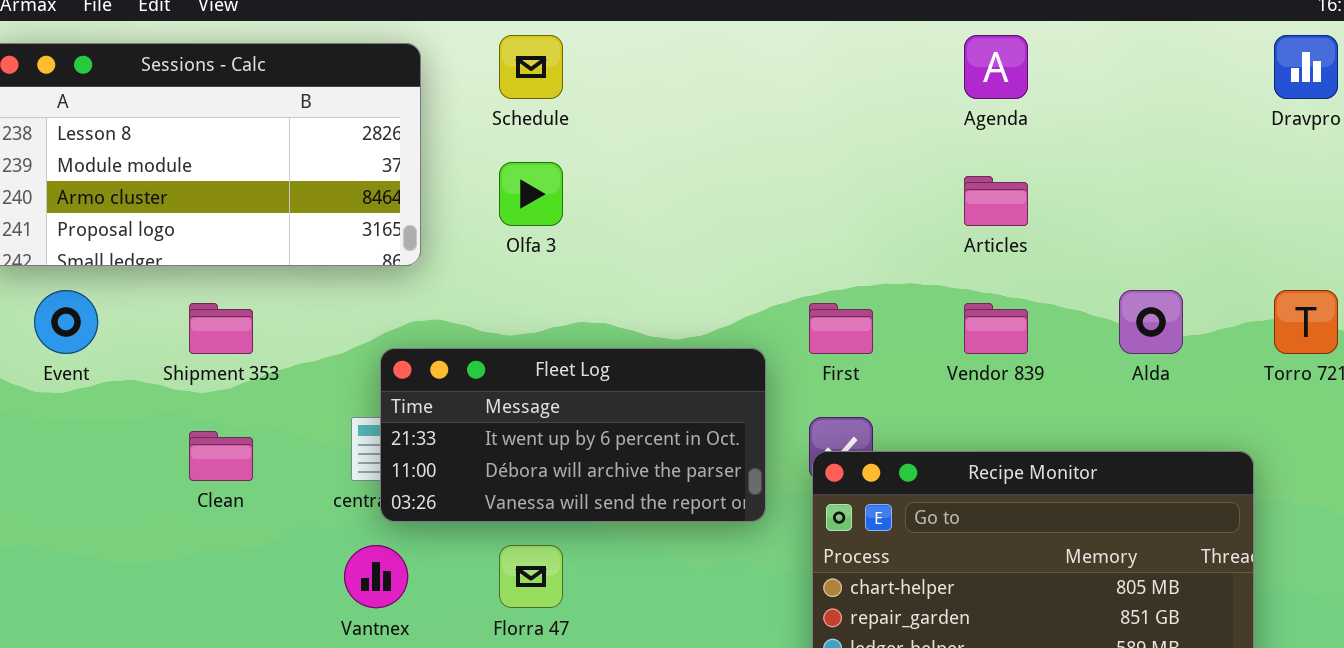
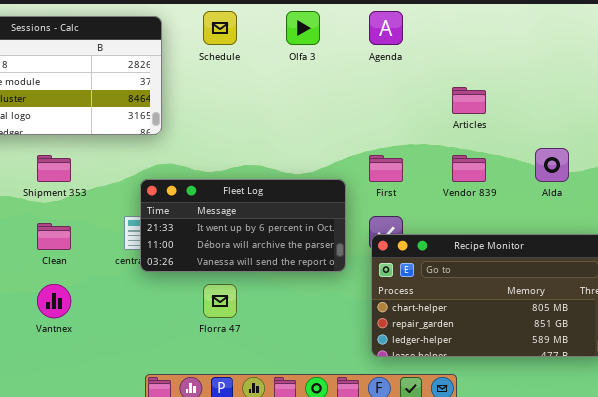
Agenda: [964,35,1028,99] -> [369,11,403,45], moved
Olfa 3: [499,162,563,226] -> [286,11,320,45], moved
Vantnex: [344,545,408,608] -> [37,284,71,318], moved

